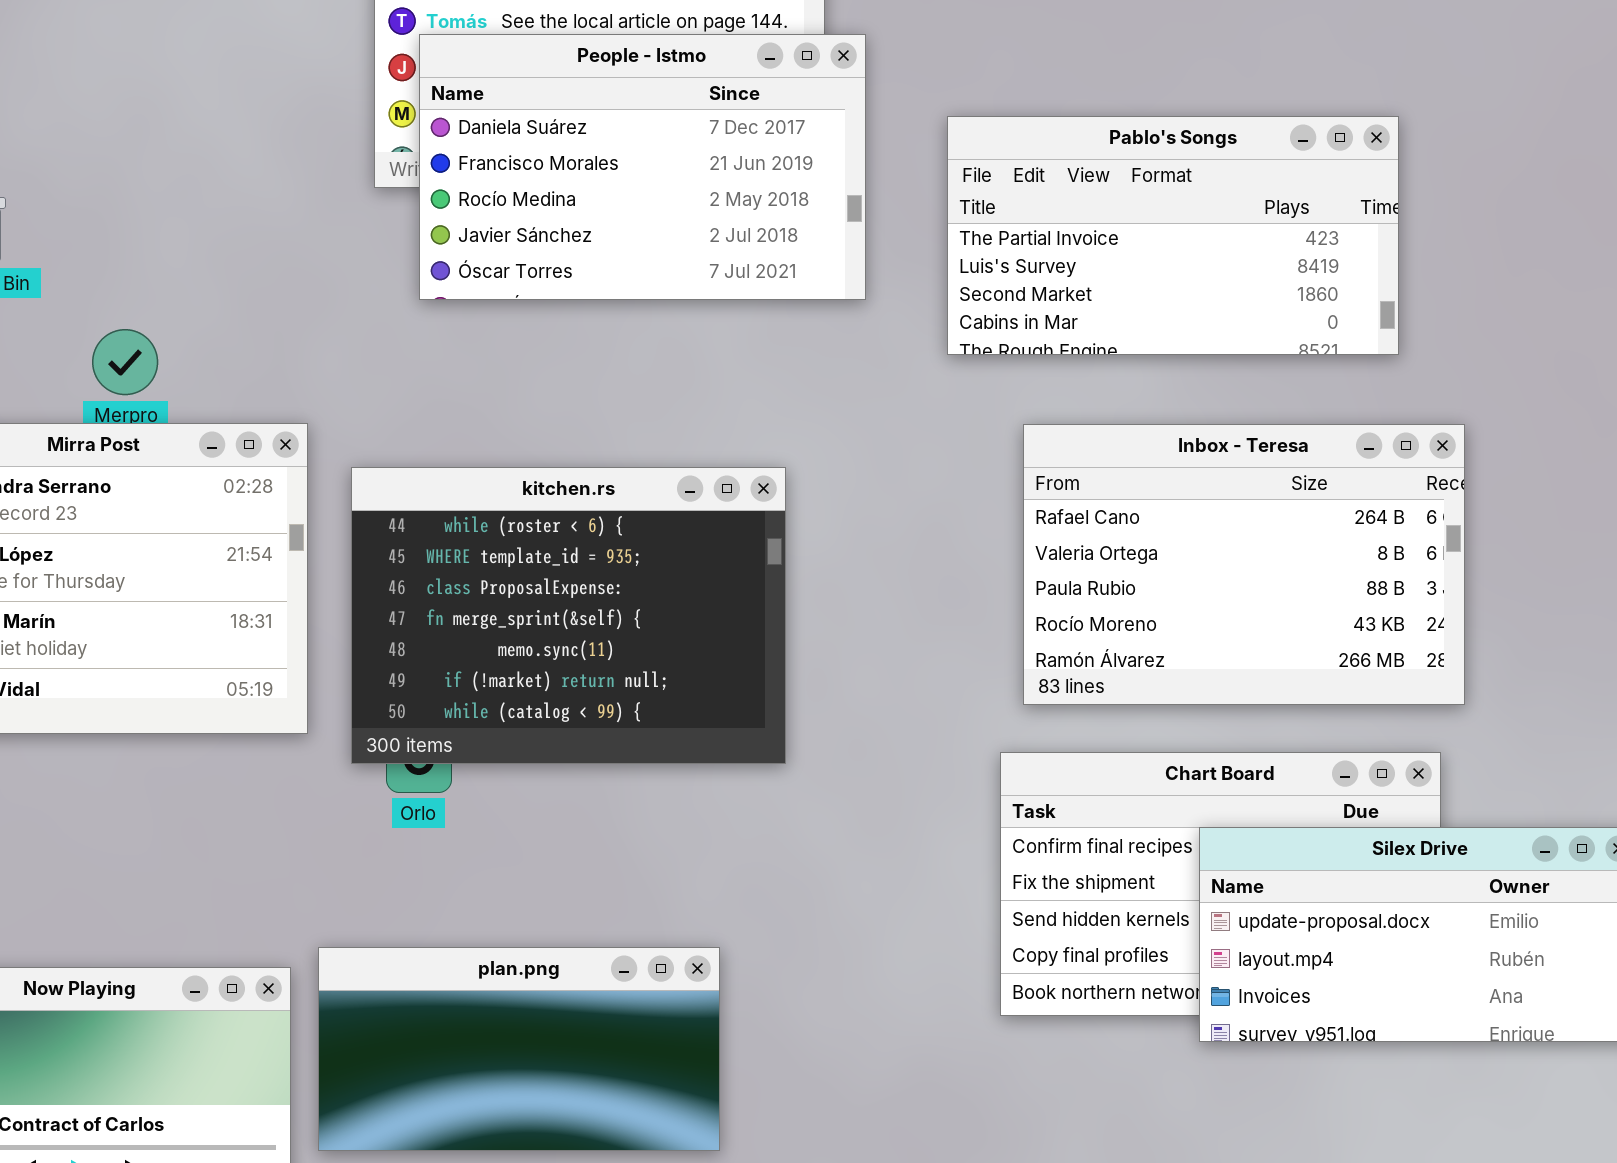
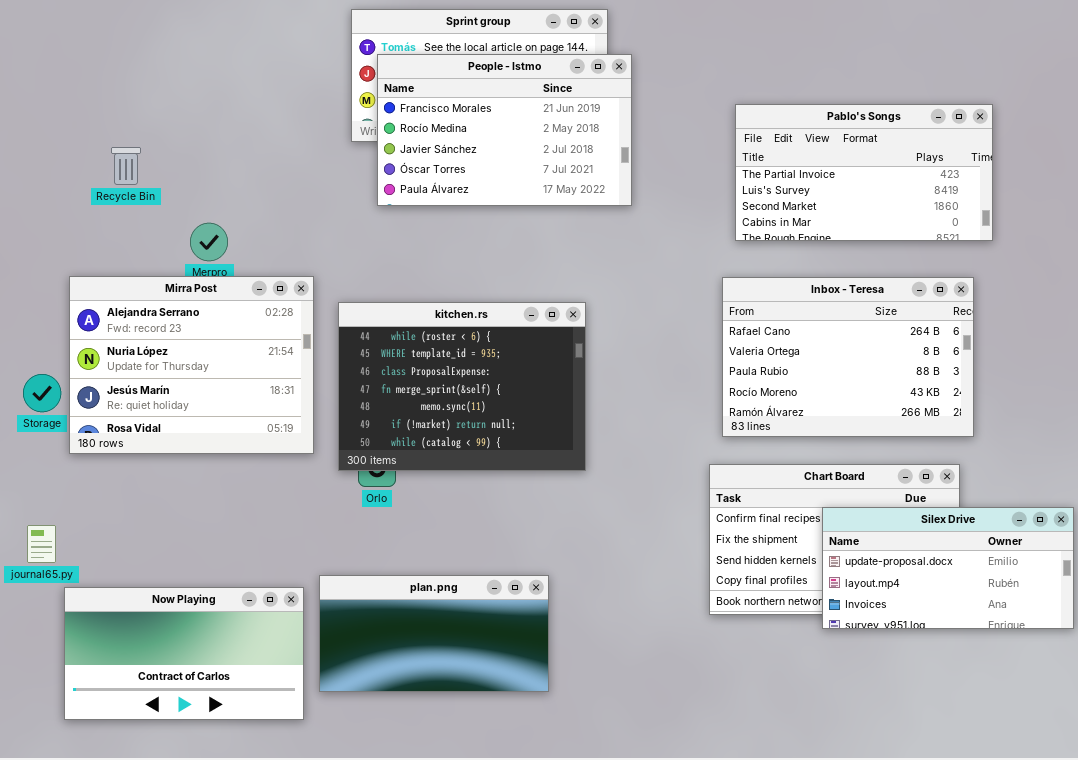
People - Istmo: [419,34,866,300] -> [377,54,632,206], scrolled down 1 row
Pablo's Songs: [947,116,1399,355] -> [735,104,993,241], moved

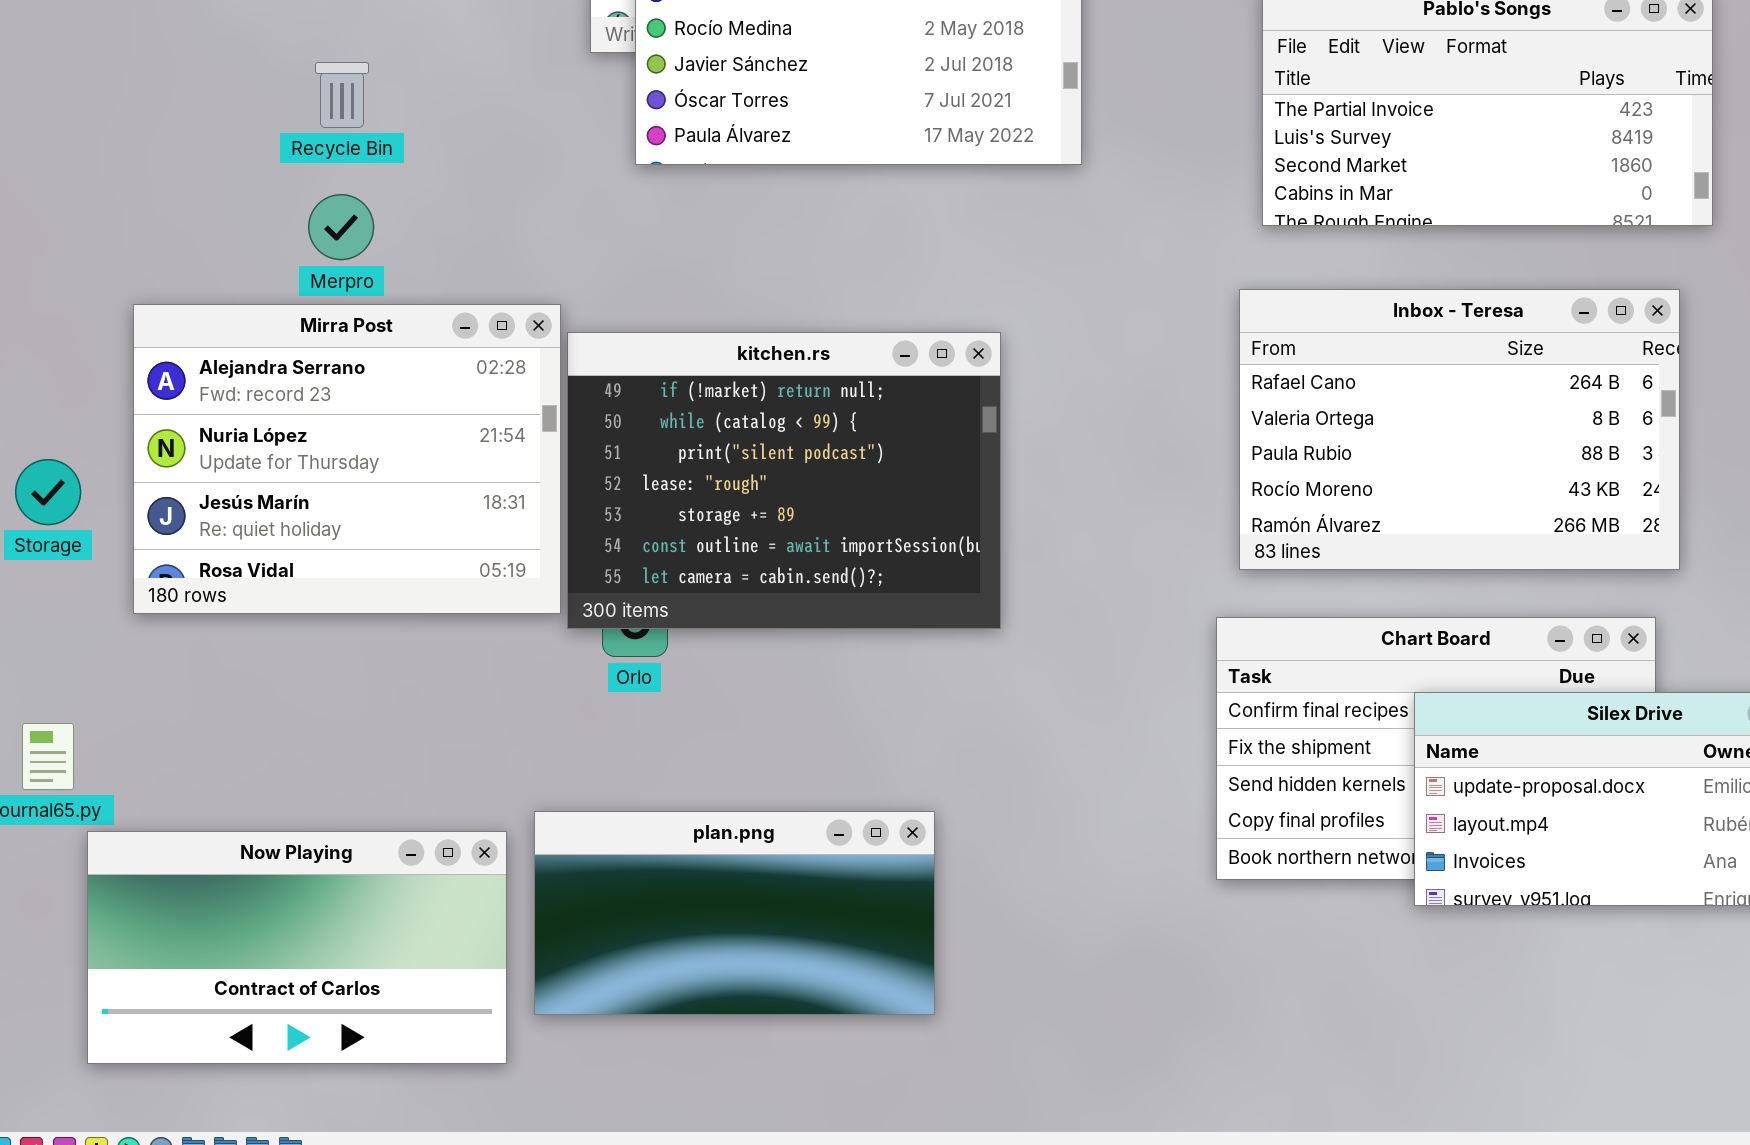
Recycle Bin: [111,147,141,185] -> [315,62,369,128], moved
Mirra Post: [69,276,314,454] -> [133,304,561,614], moved
kitchen.rs: [338,302,586,471] -> [567,332,1001,629], scrolled down 5 rows

